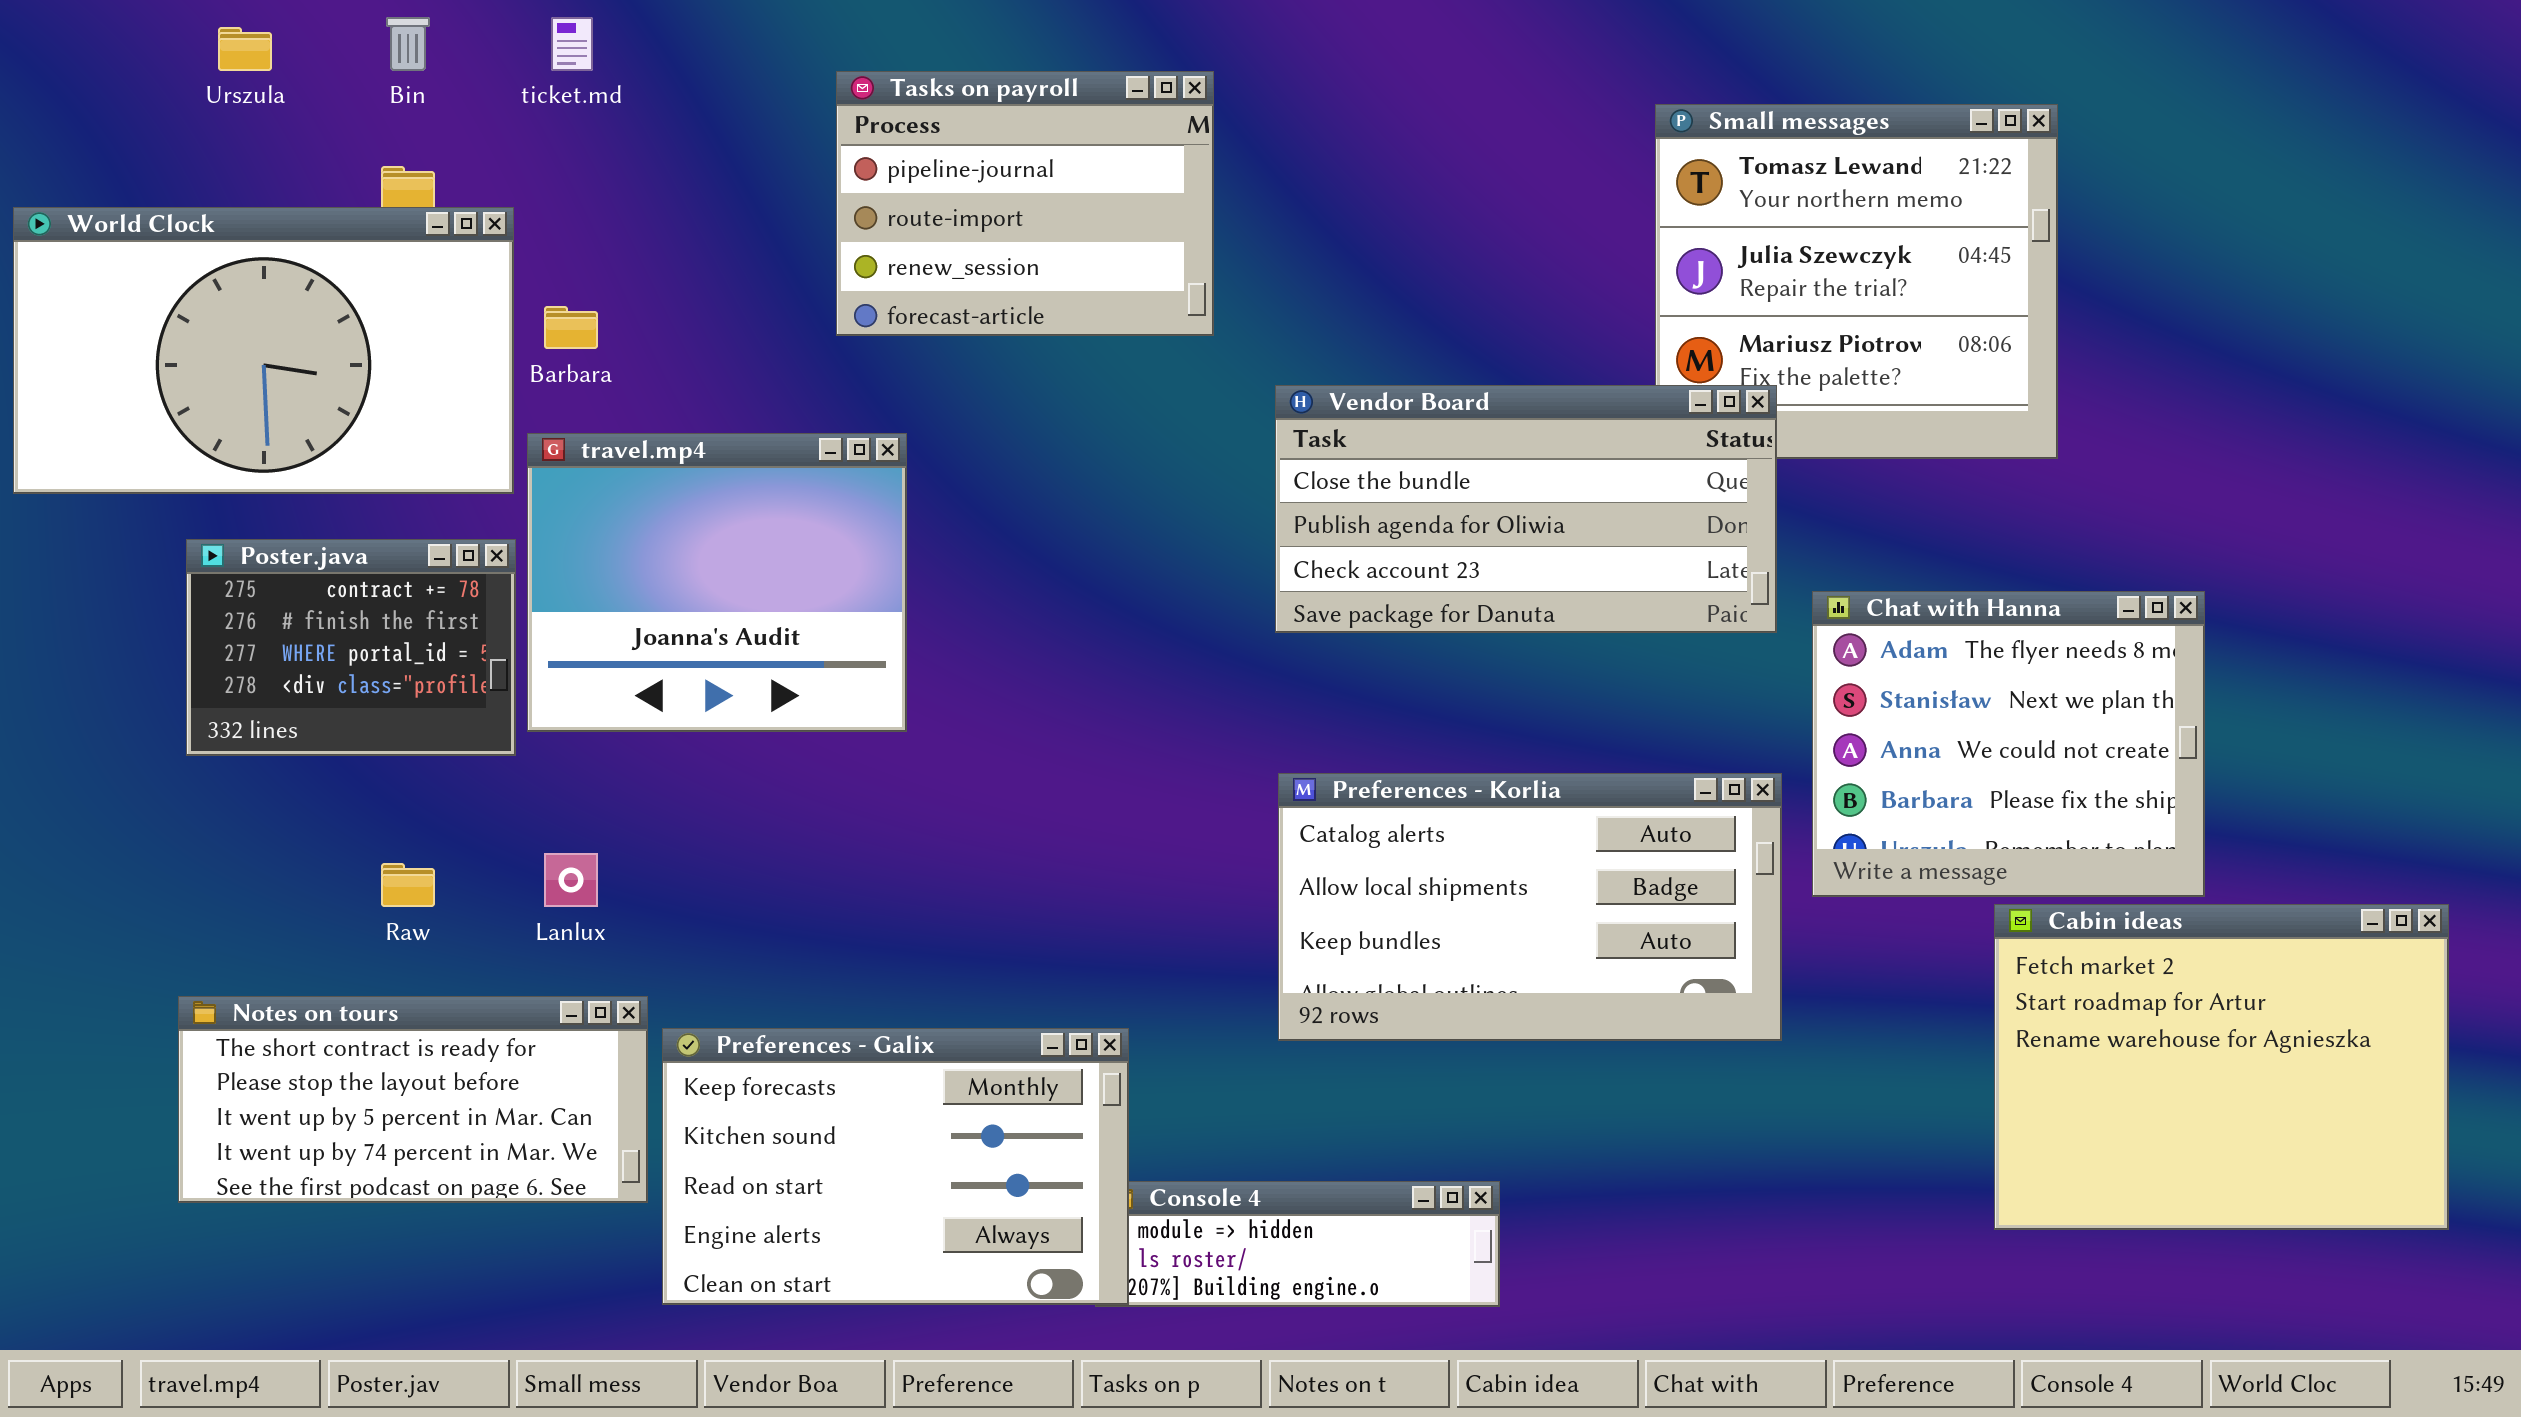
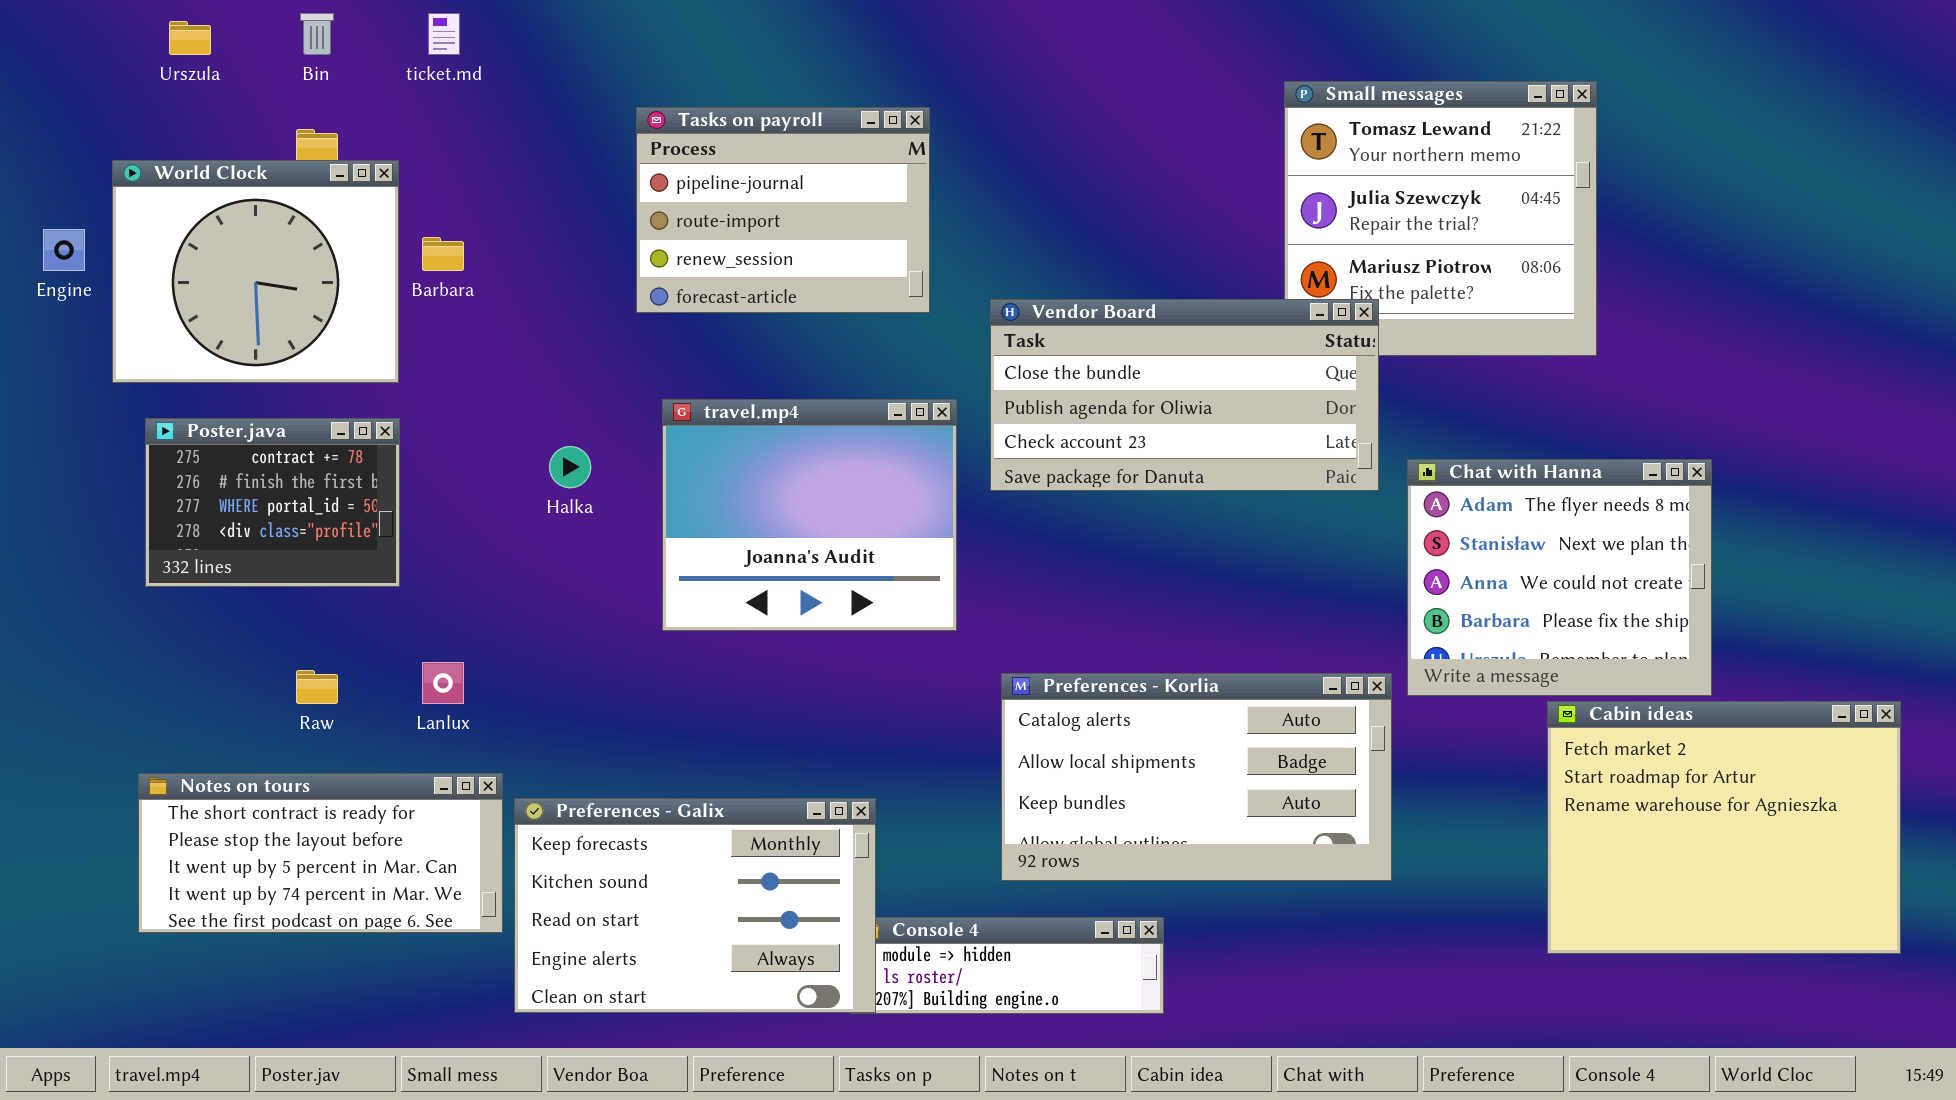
Tasks on payroll: [836,71,1214,336] -> [636,107,930,313], moved
World Clock: [13,207,514,494] -> [112,160,399,383], resized
travel.mp4: [527,433,907,732] -> [662,399,957,631], moved
Preferences - Korlia: [1278,773,1782,1041] -> [1001,673,1392,881], moved

